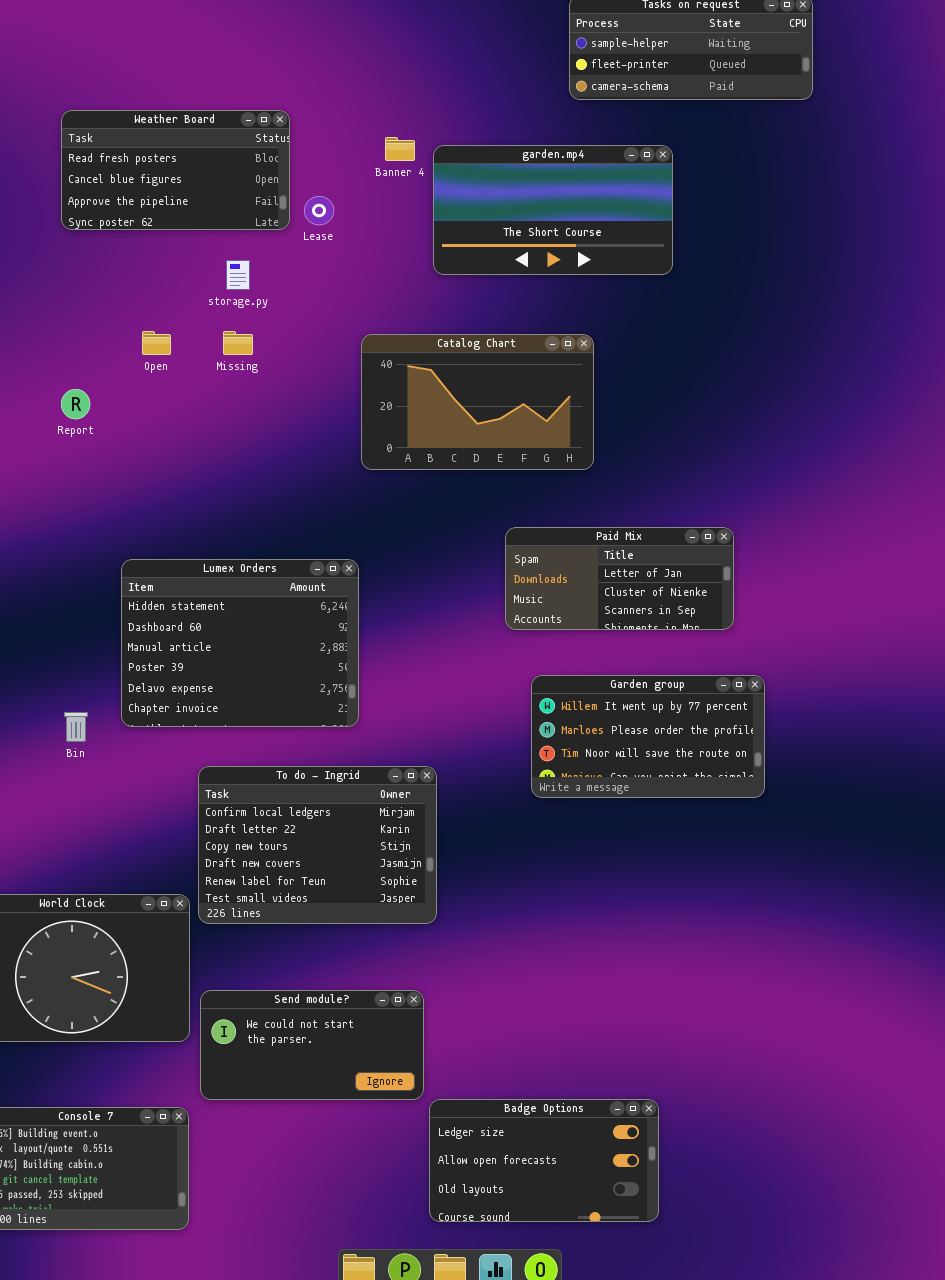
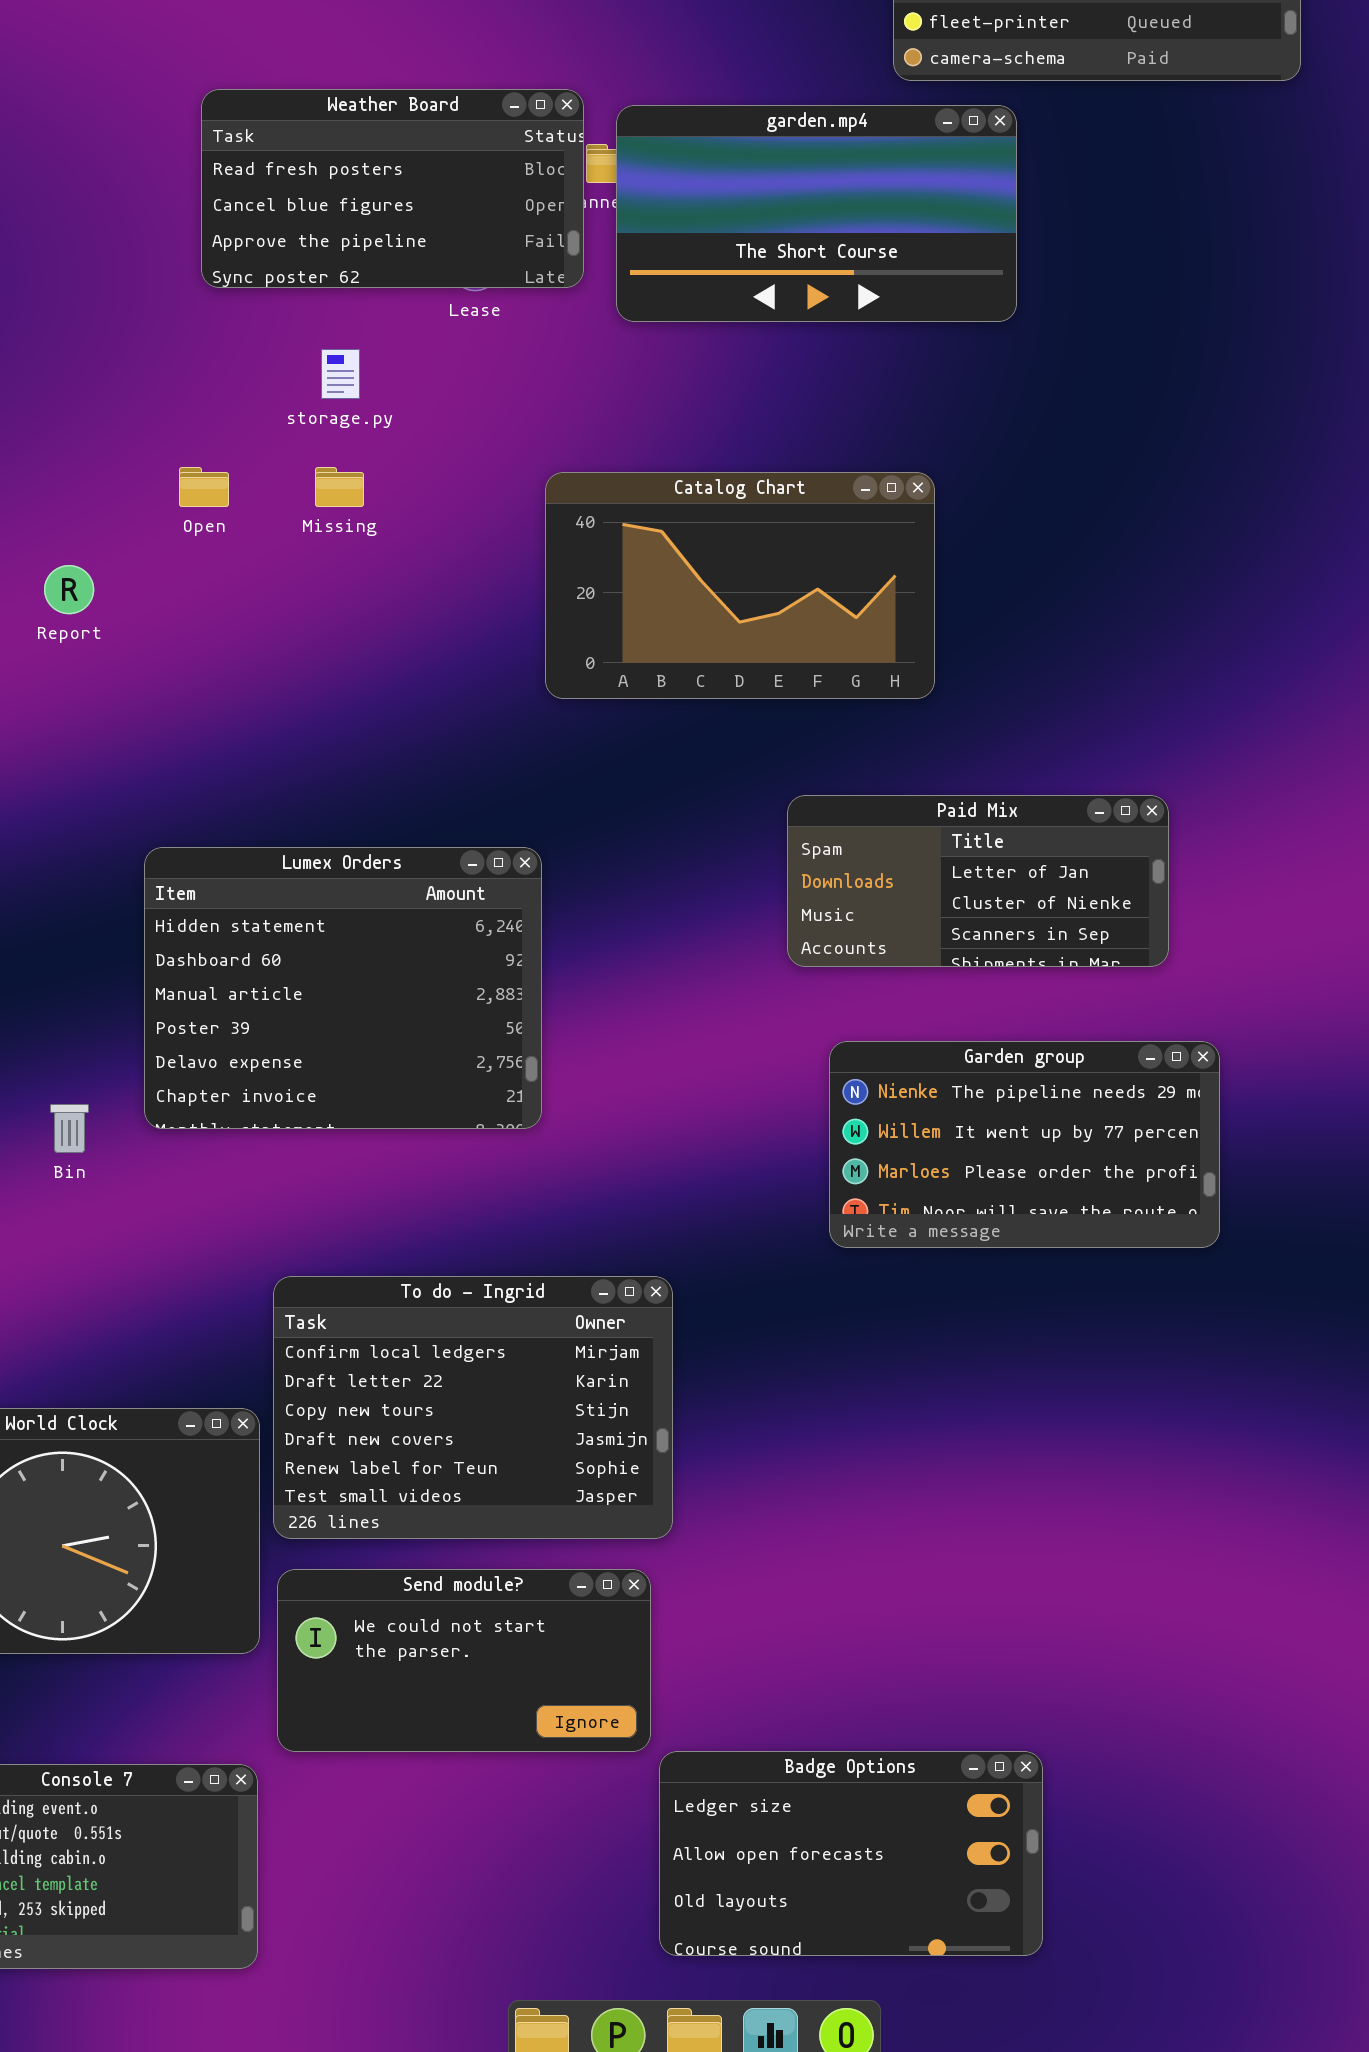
Weather Board: [61,110,290,230] -> [201,89,584,288], moved
garden.mp4: [433,145,673,275] -> [616,105,1017,322], moved
Garden group: [531,675,765,798] -> [829,1041,1220,1248], scrolled up 1 row
To do - Ingrid: [198,766,437,924] -> [273,1276,673,1539], moved

